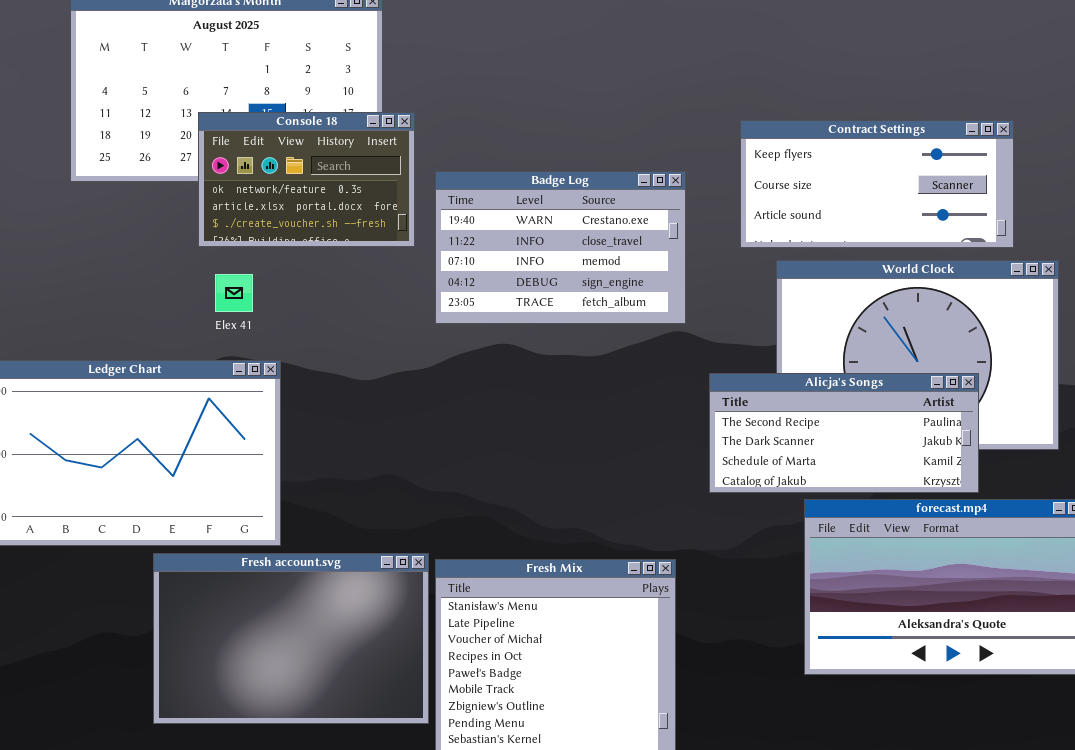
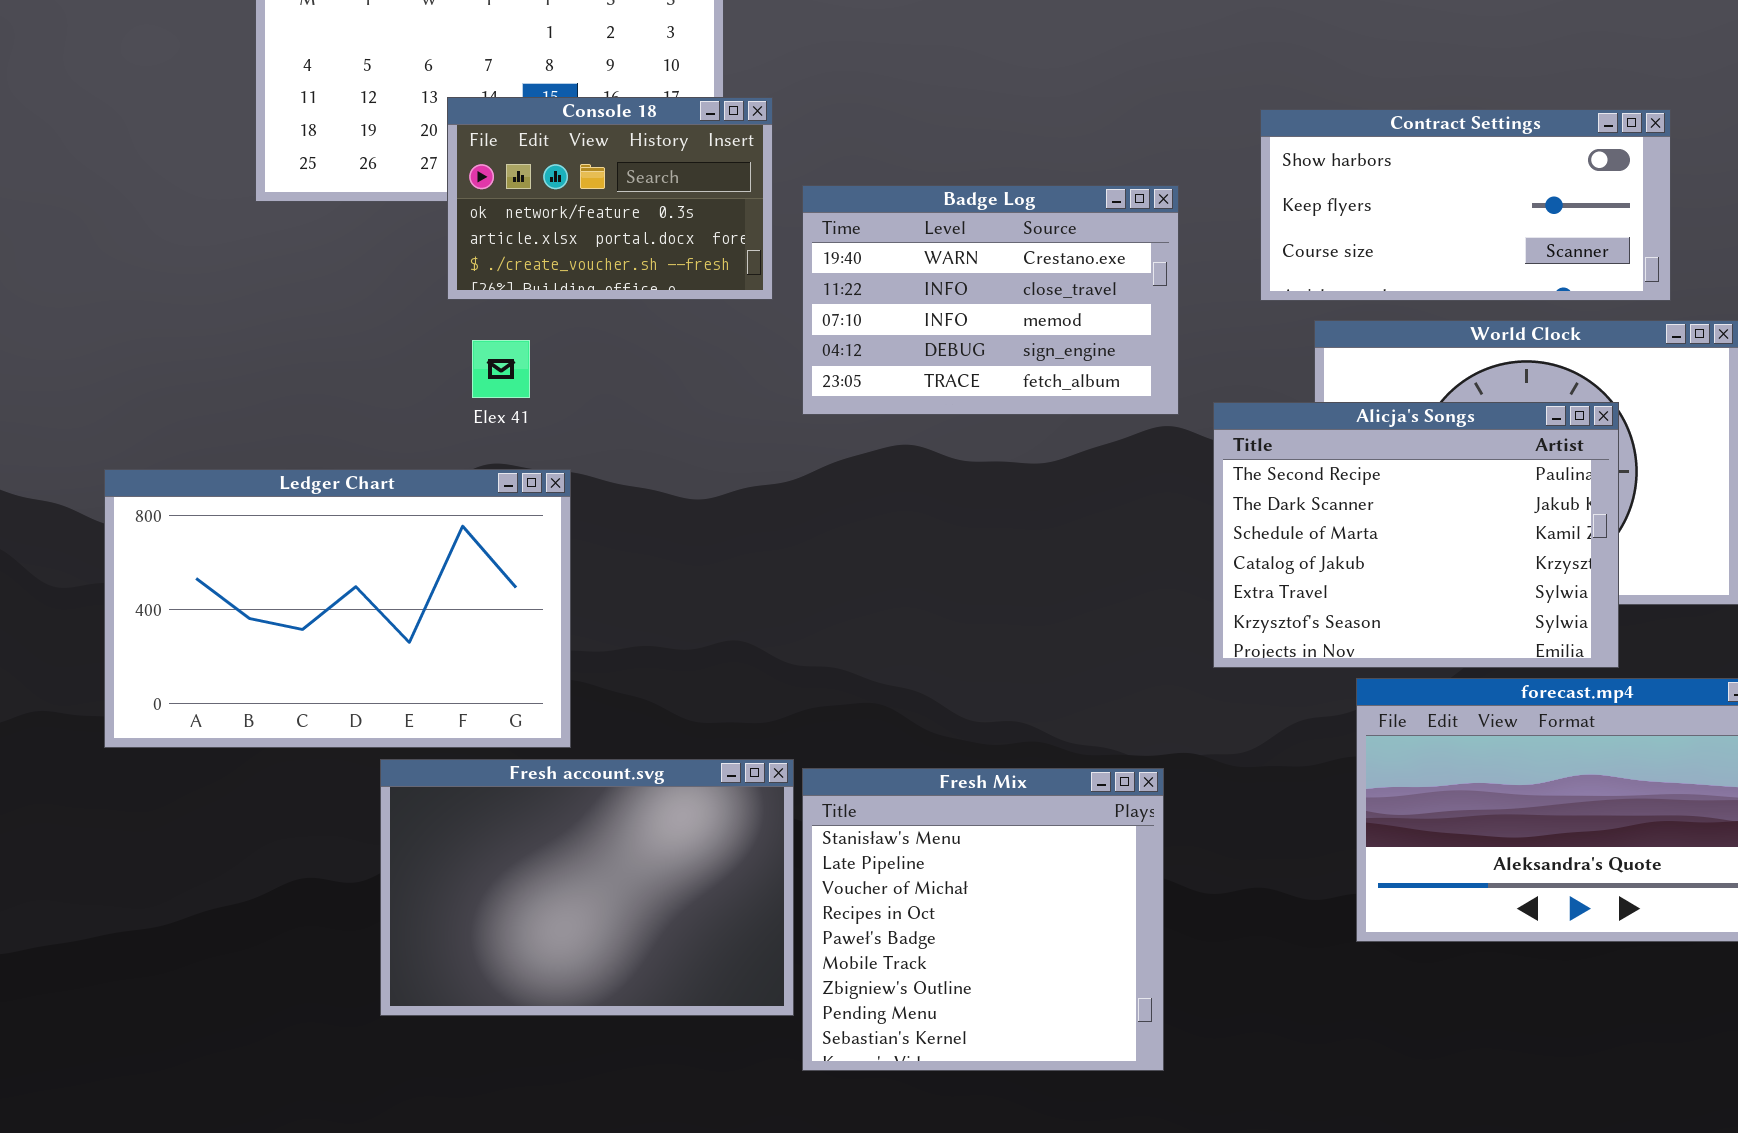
Contract Settings: [740,120,1014,248] -> [1260,109,1671,301], scrolled up 1 row
Alicja's Songs: [709,373,979,493] -> [1213,402,1619,668], resized

